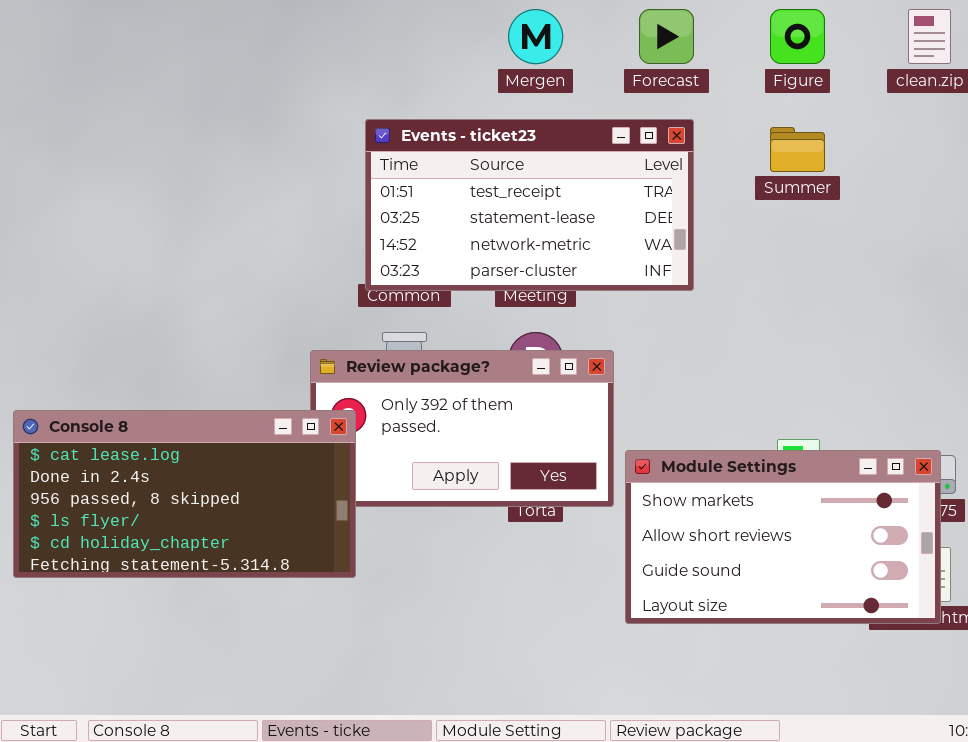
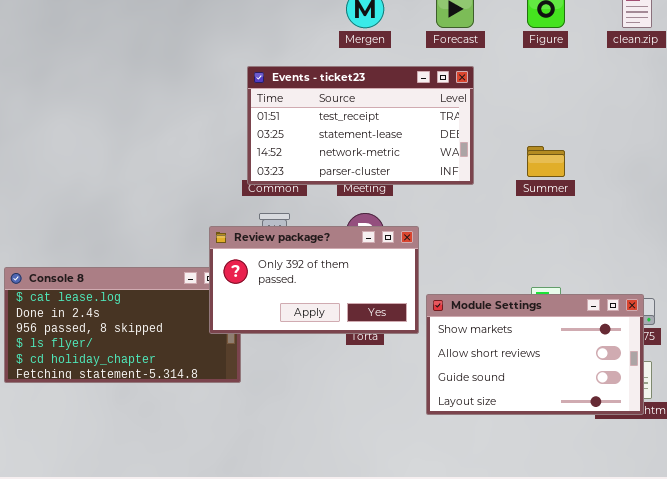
Summer: [770,127,825,172] -> [527,146,565,177], moved
Review package?: [310,350,614,507] -> [209,226,419,334], raised

